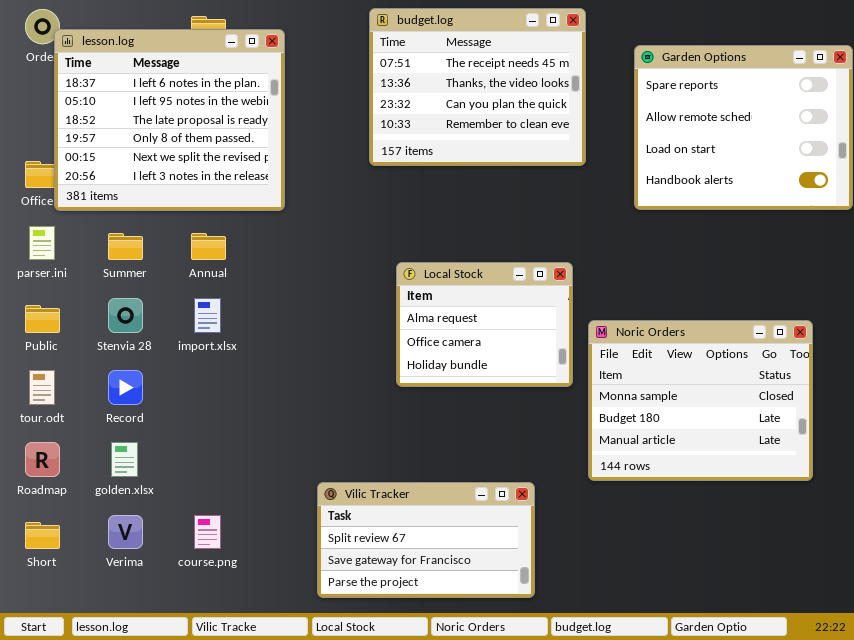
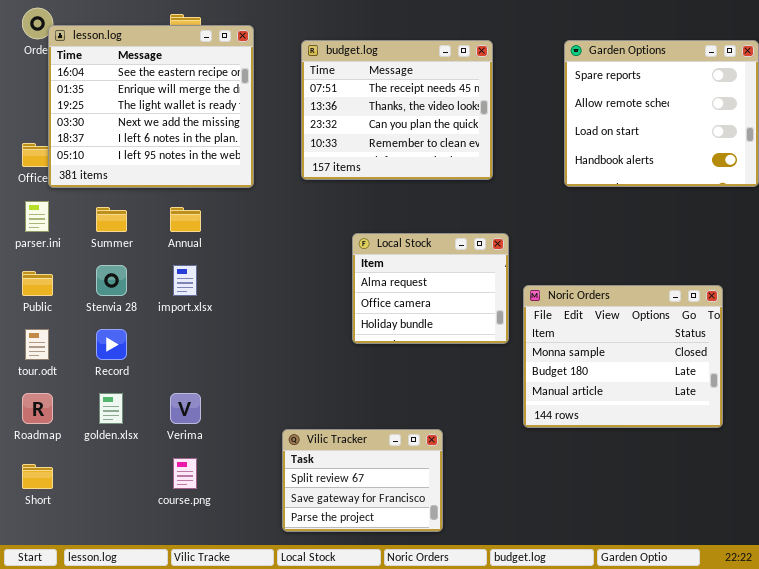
budget.log: [369,8,586,166] -> [301,40,493,180], moved
lesson.log: [54,29,285,211] -> [48,25,254,188], scrolled up 4 rows
Vilic Tracker: [317,482,535,598] -> [282,429,443,532], resized
Verima: [108,515,143,549] -> [170,393,201,424], moved

